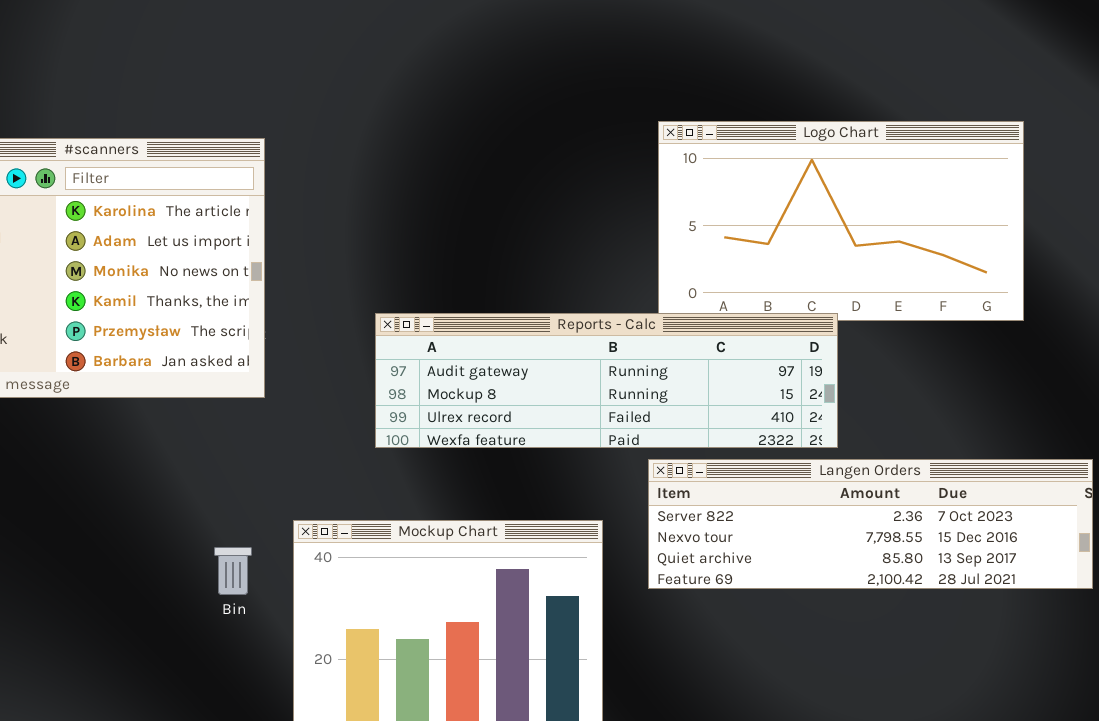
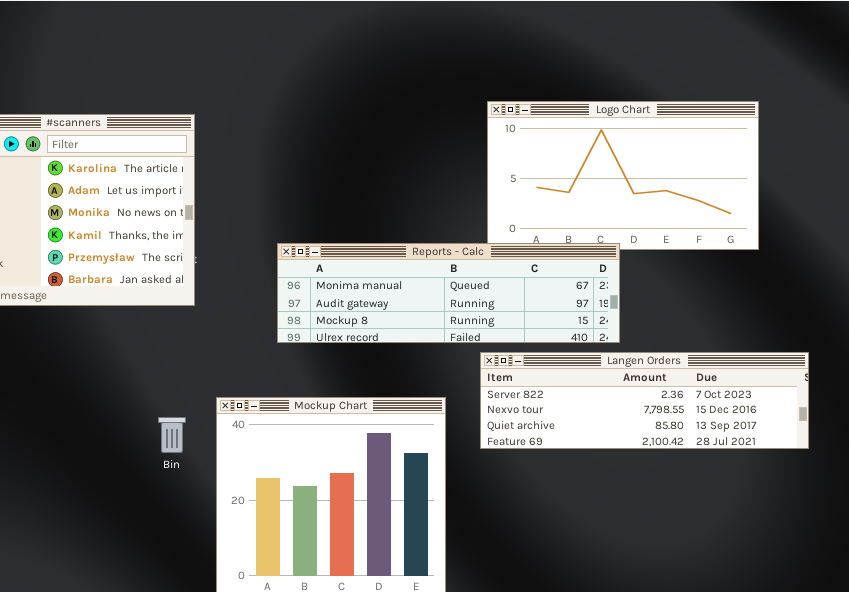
Reports - Calc: [375,313,838,448] -> [277,243,620,343], scrolled up 1 row

